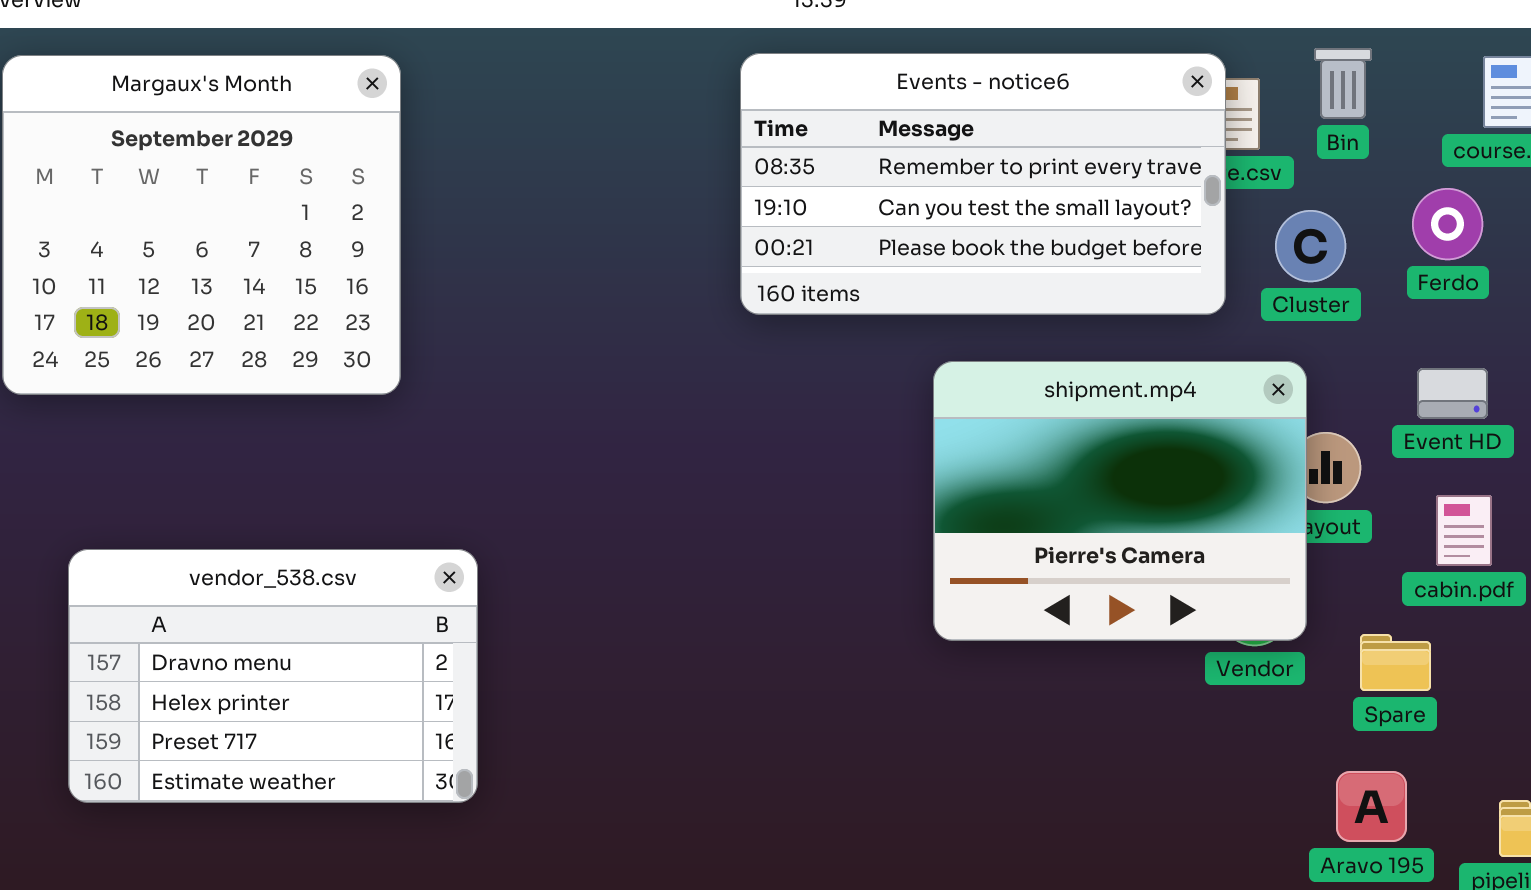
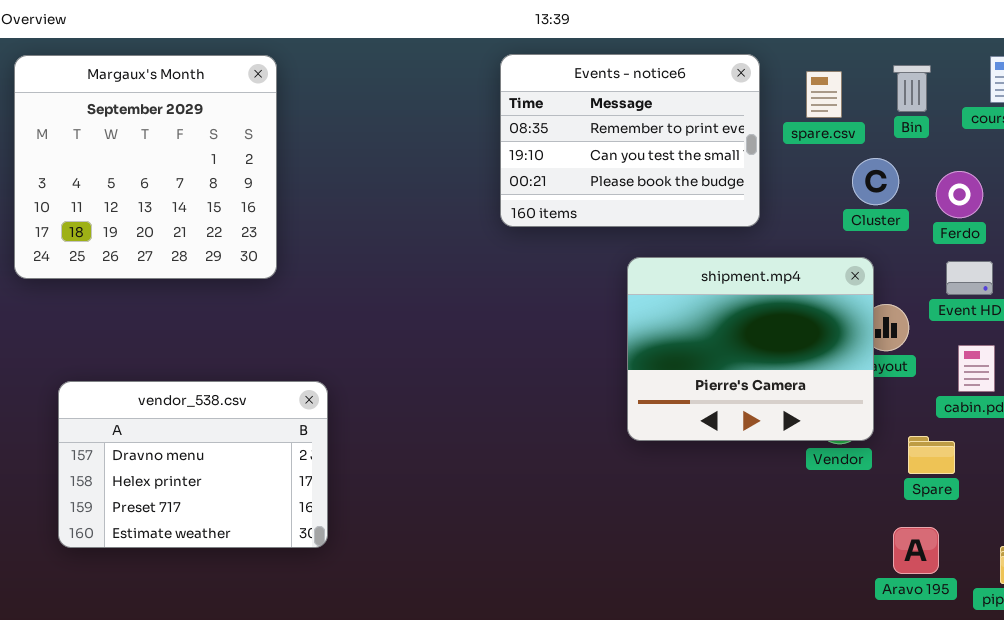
Bin: [1314,48,1372,119] -> [893,65,931,112], moved
Events - notice6: [740,53,1226,315] -> [500,54,760,227], resized
Ferdo: [1412,188,1483,260] -> [936,171,983,218], moved

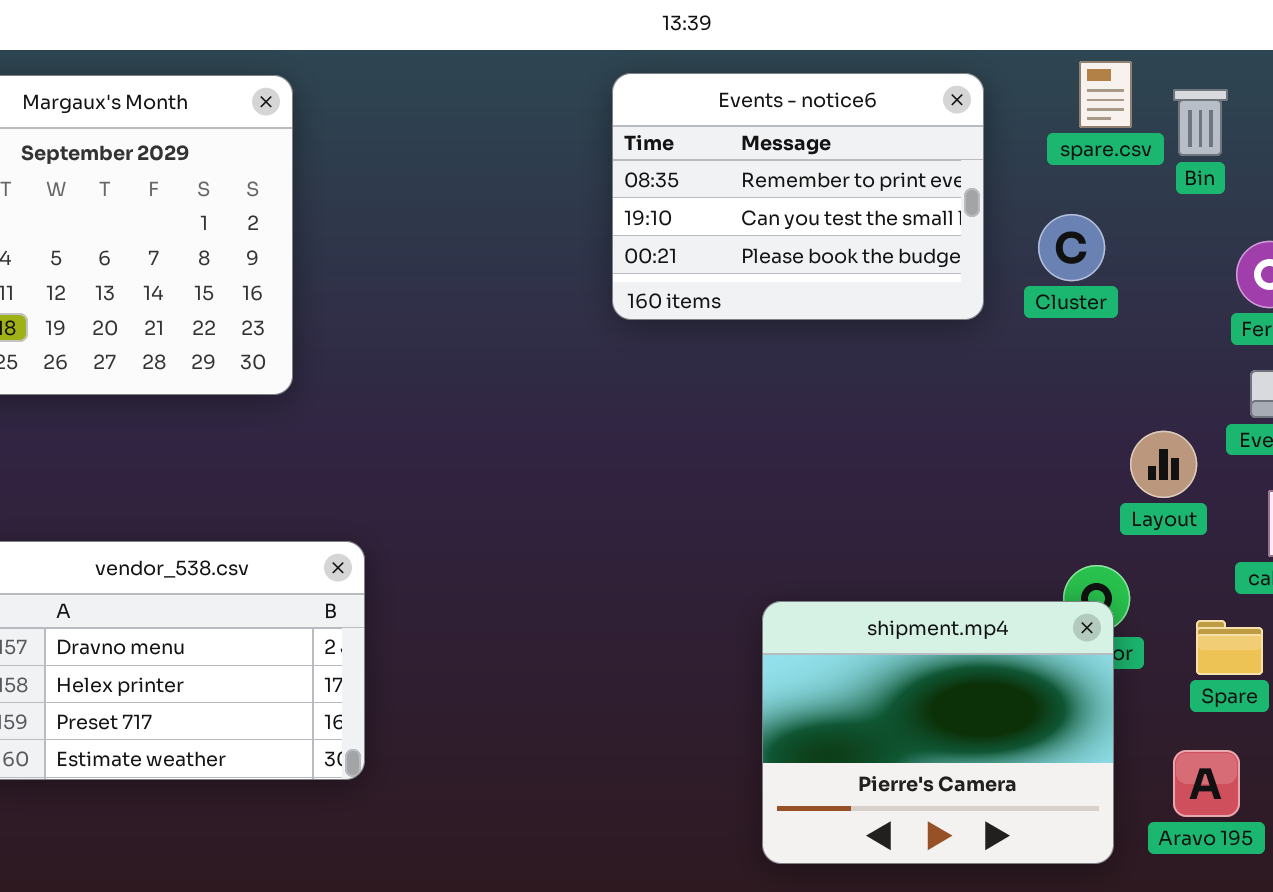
spare.csv: [806,71,842,118] -> [1079,61,1132,128], moved
Cluster: [852,158,899,205] -> [1038,214,1105,281], moved
shipment.mp4: [627,257,874,441] -> [762,601,1114,864], moved

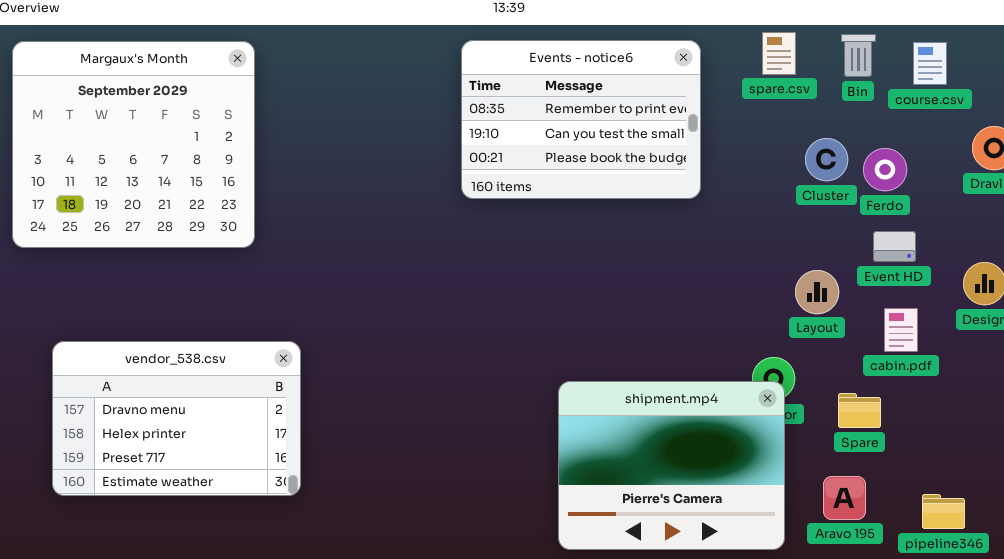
Bin: [1173,89,1228,156] -> [841,34,876,77], moved
Cluster: [1038,214,1105,281] -> [805,138,848,181], moved

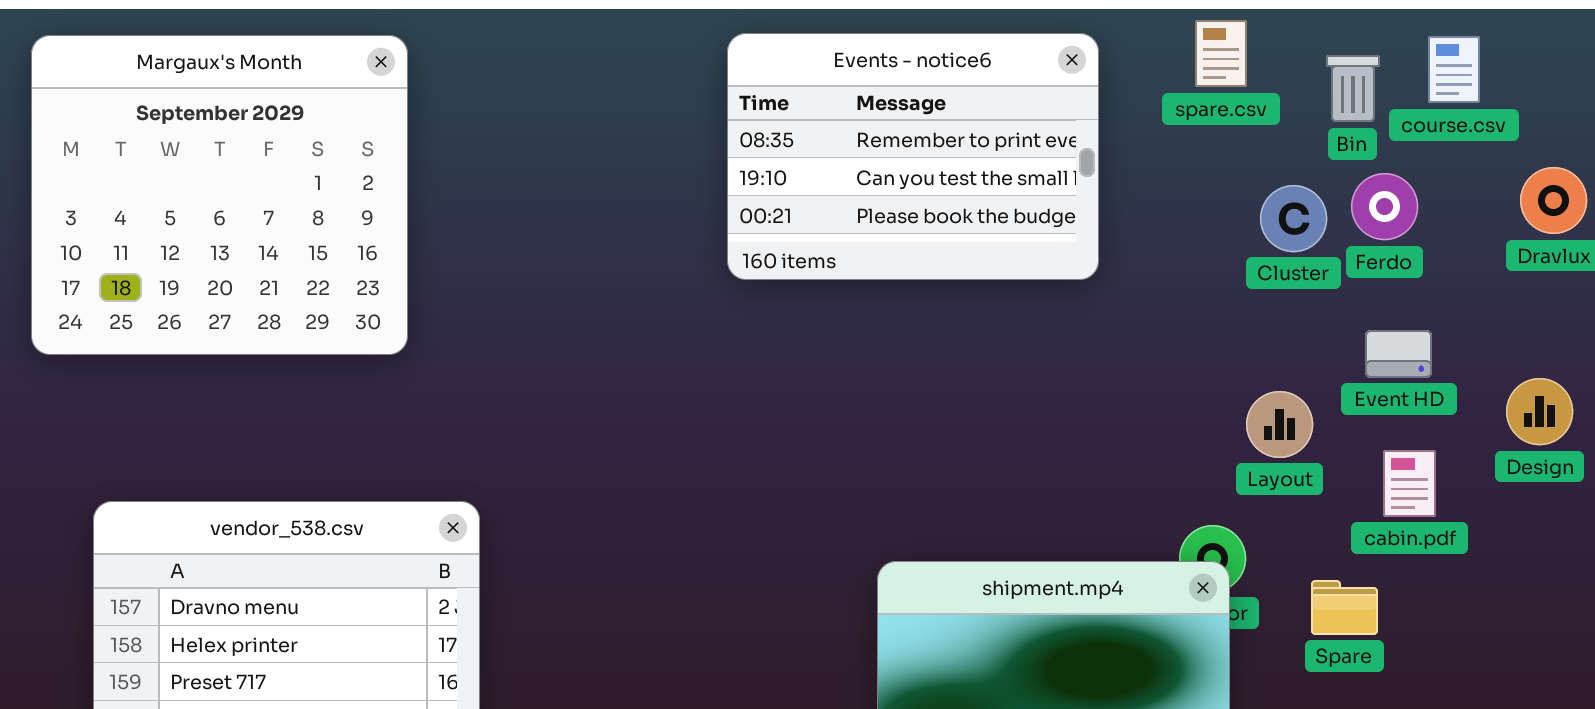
Bin: [841,34,876,77] -> [1326,55,1380,122], moved
Ferdo: [863,148,907,191] -> [1351,173,1418,240], moved

